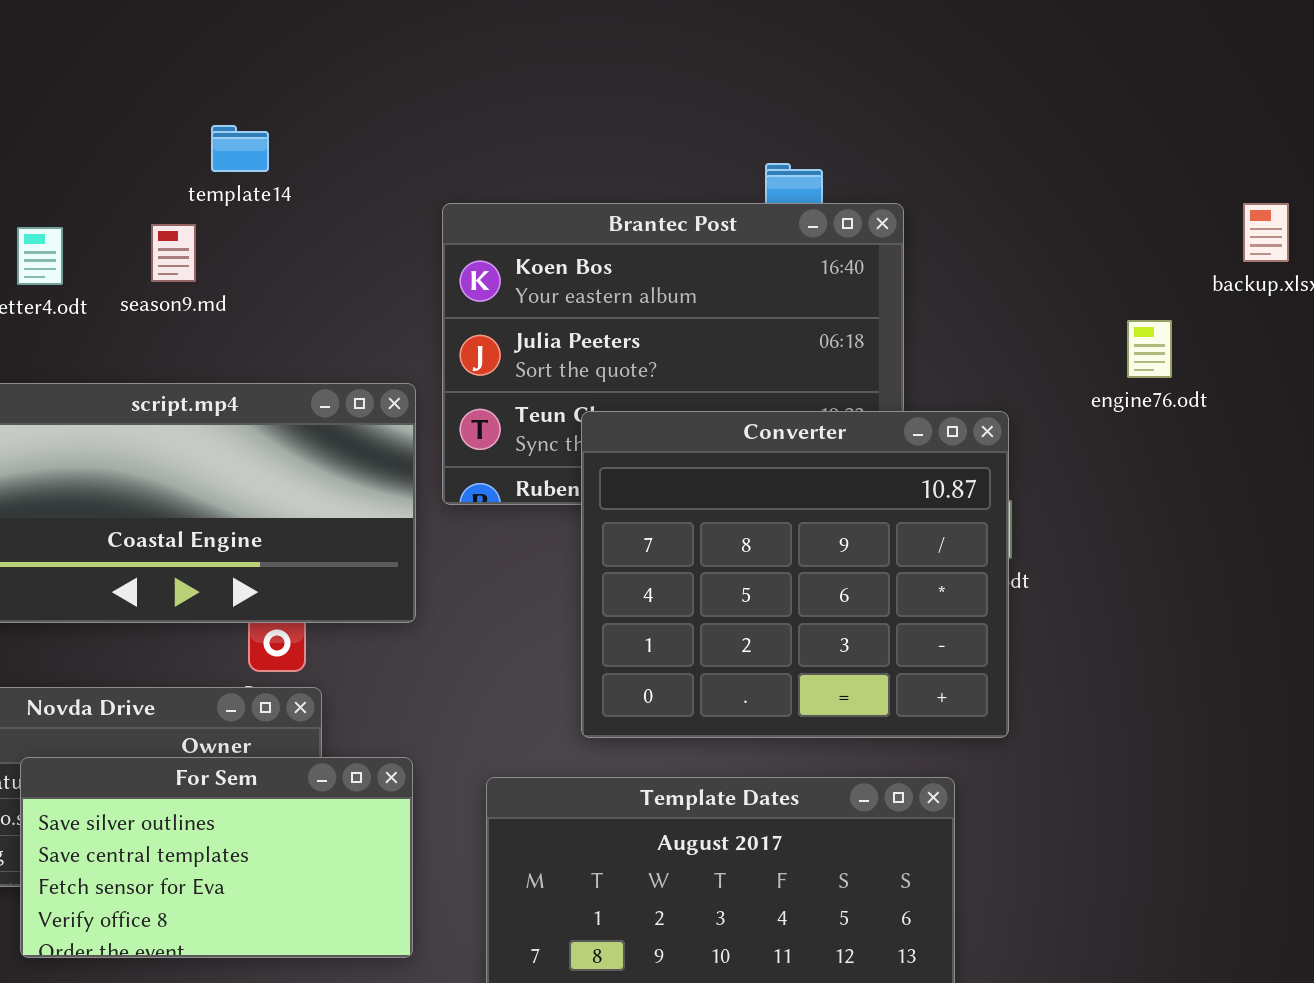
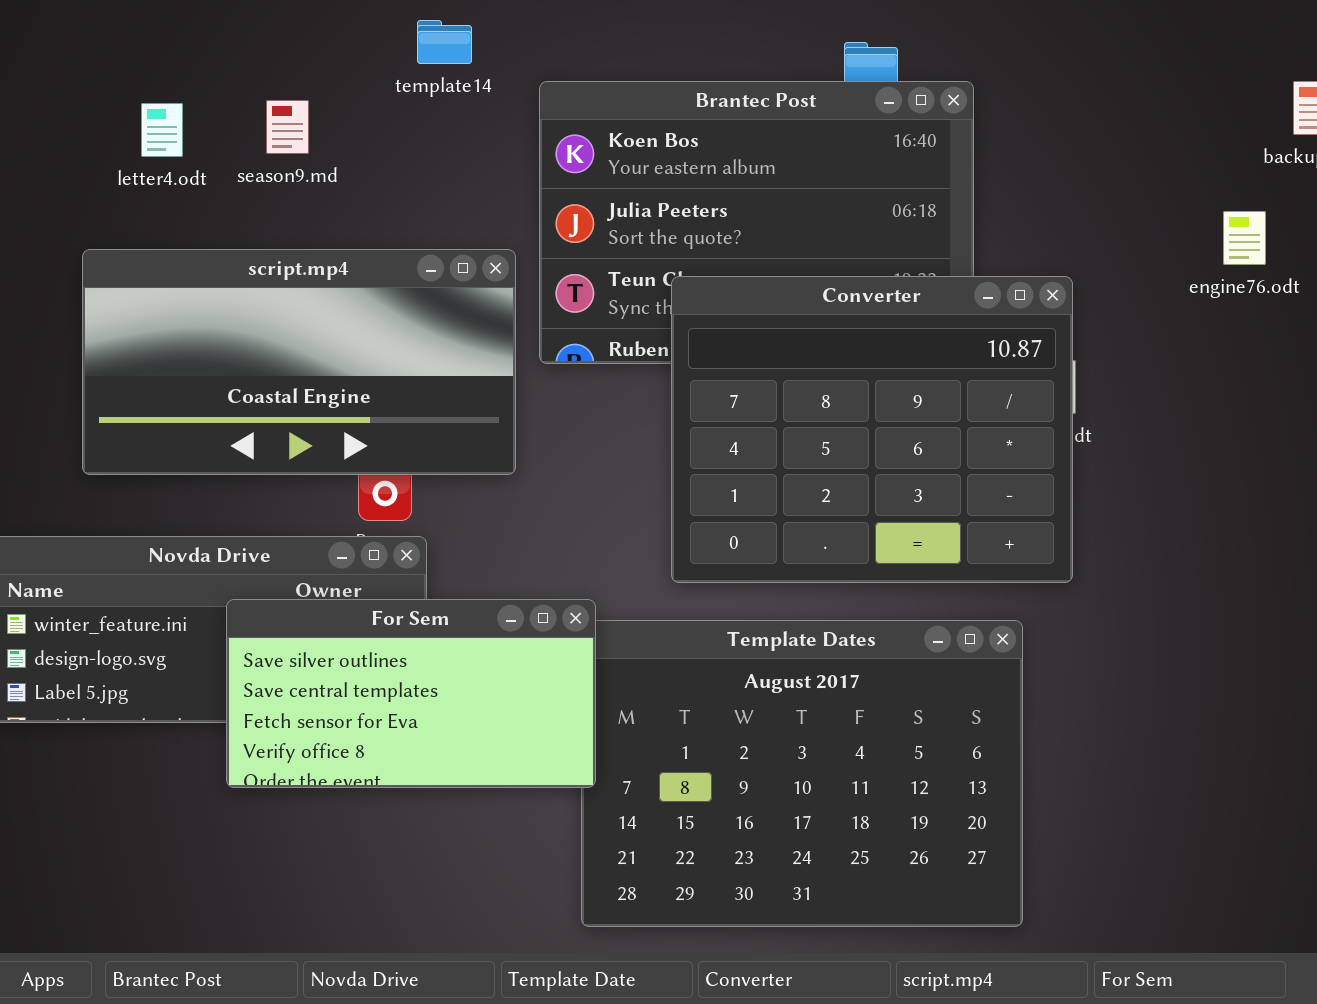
template14: [211,125,269,172] -> [417,20,472,64], moved
engine76.odt: [1127,320,1172,378] -> [1223,211,1266,265], moved
For Sem: [20,757,413,958] -> [226,599,596,788], moved

